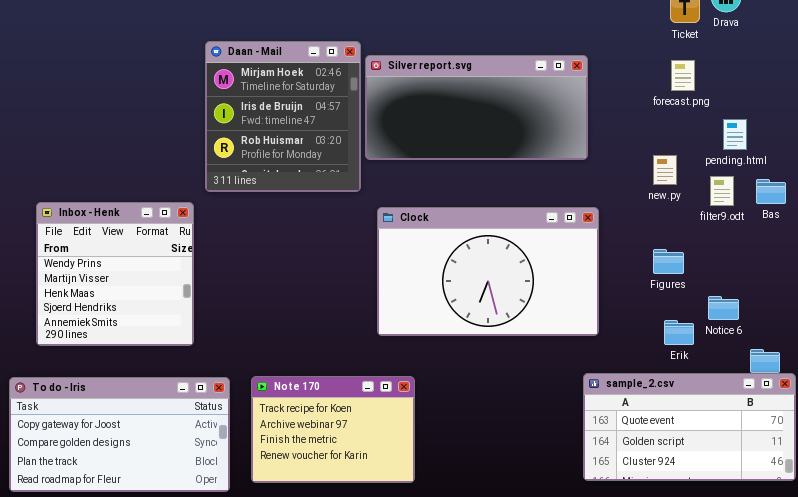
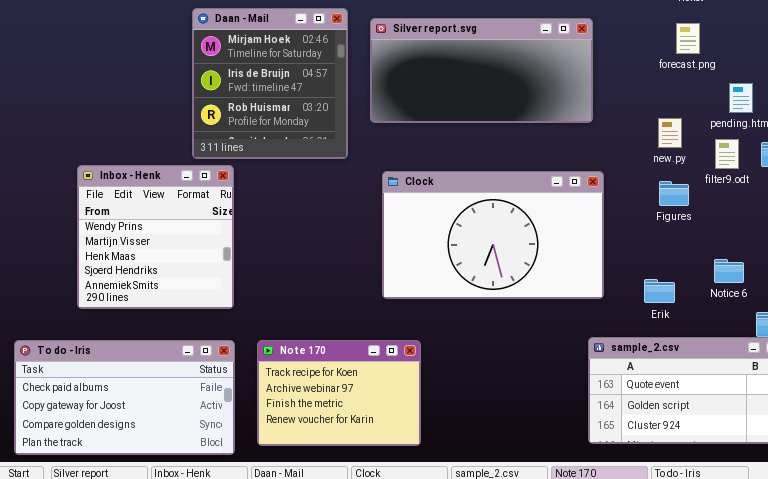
Daan - Mail: [205,41,361,192] -> [192,8,348,159], moved
Inbox - Henk: [36,202,194,346] -> [77,165,234,309], moved
Figures: [653,249,684,274] -> [659,181,689,206], moved
Erik: [664,320,694,345] -> [644,279,675,303], moved
To do - Iris: [9,377,230,492] -> [14,340,235,455], scrolled up 1 row

